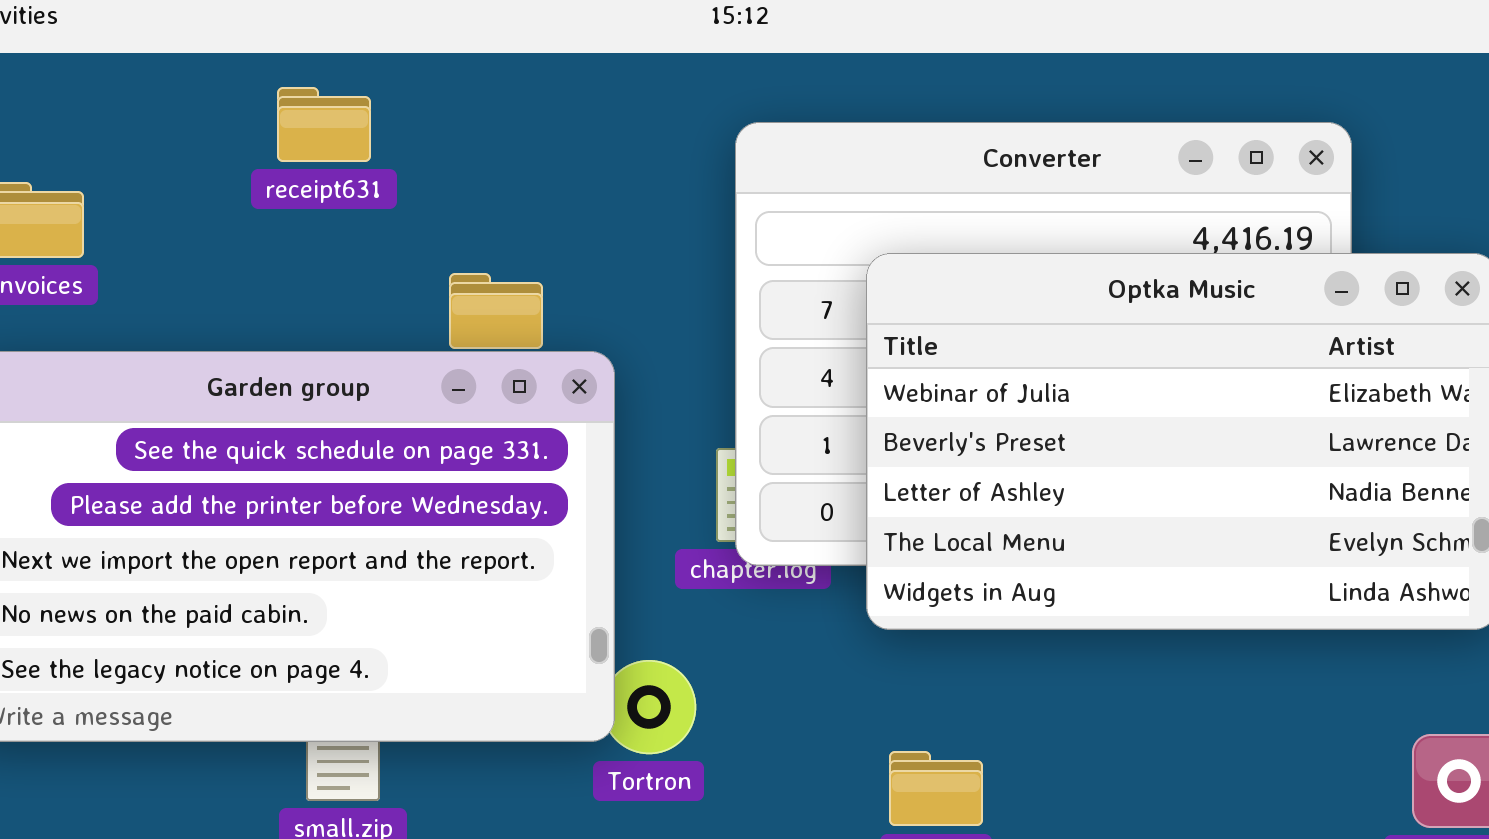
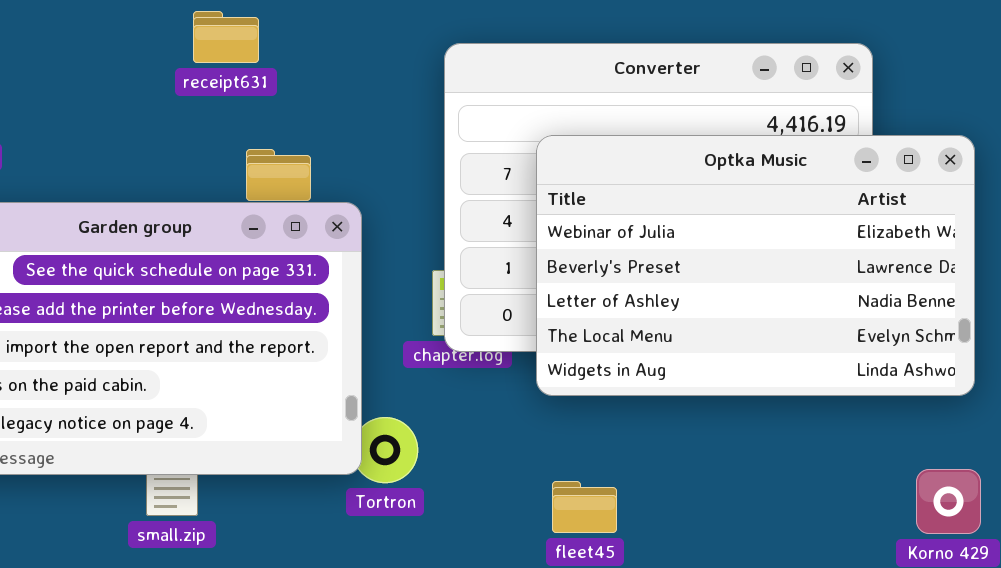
receipt631: [277,87,371,162] -> [193,11,259,63], moved

